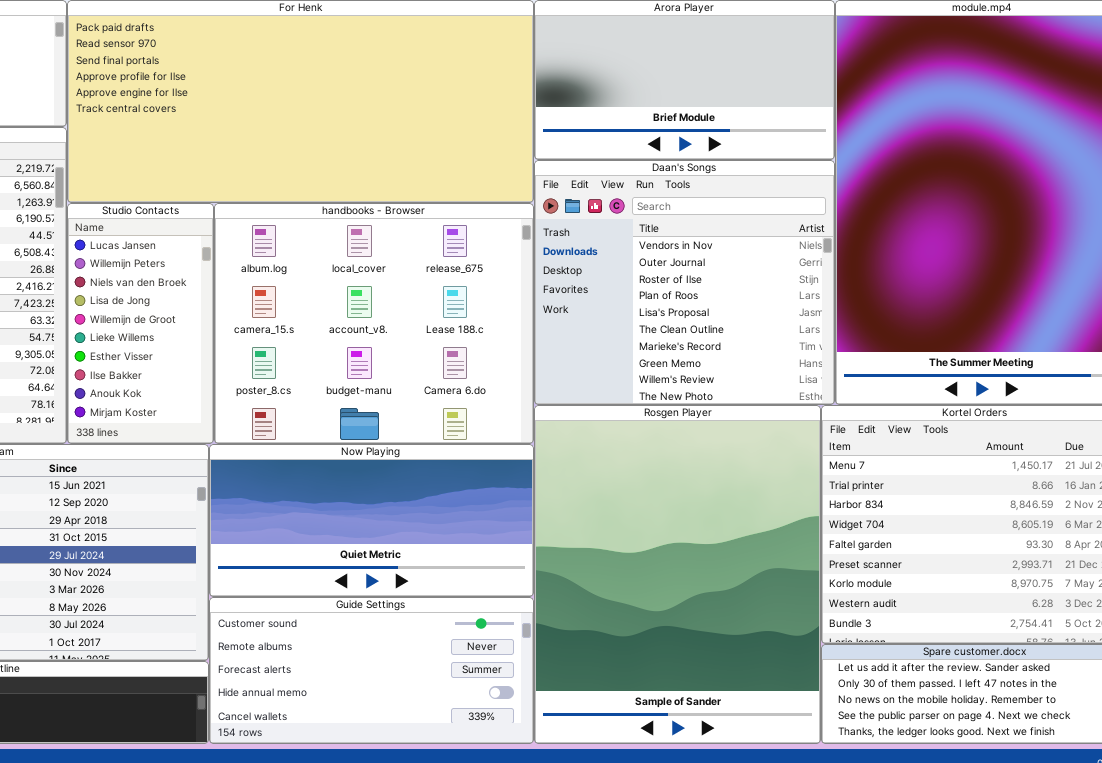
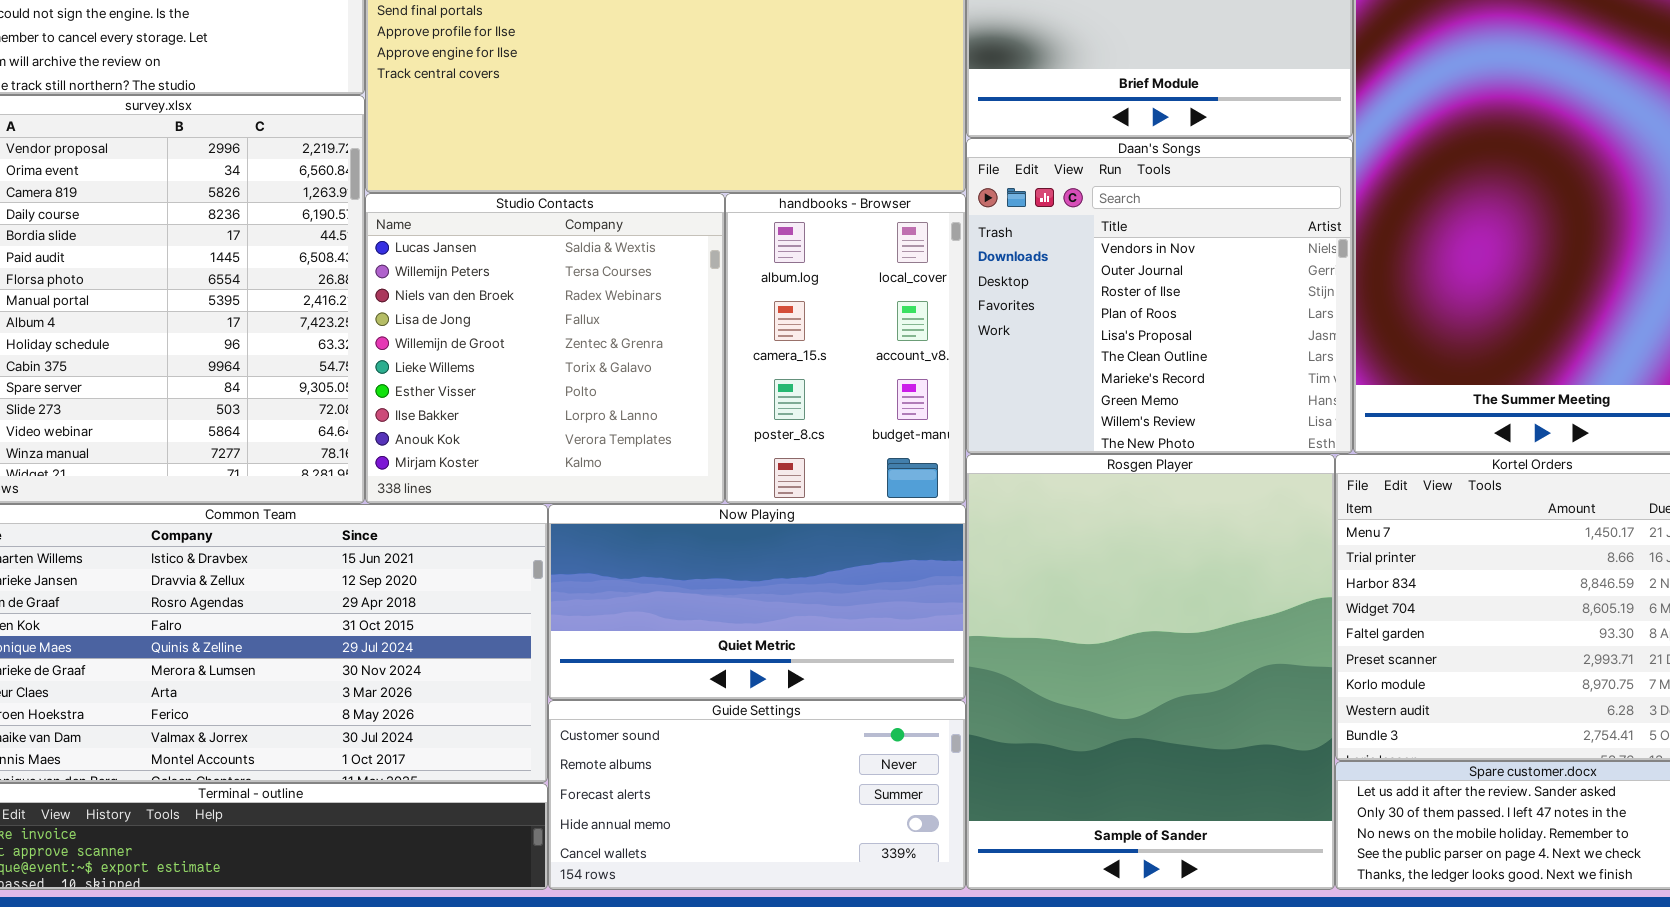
Studio Contacts: [67,203,214,444] -> [365,193,725,504], resized
handbooks - Browser: [214,203,534,444] -> [725,193,966,504], resized

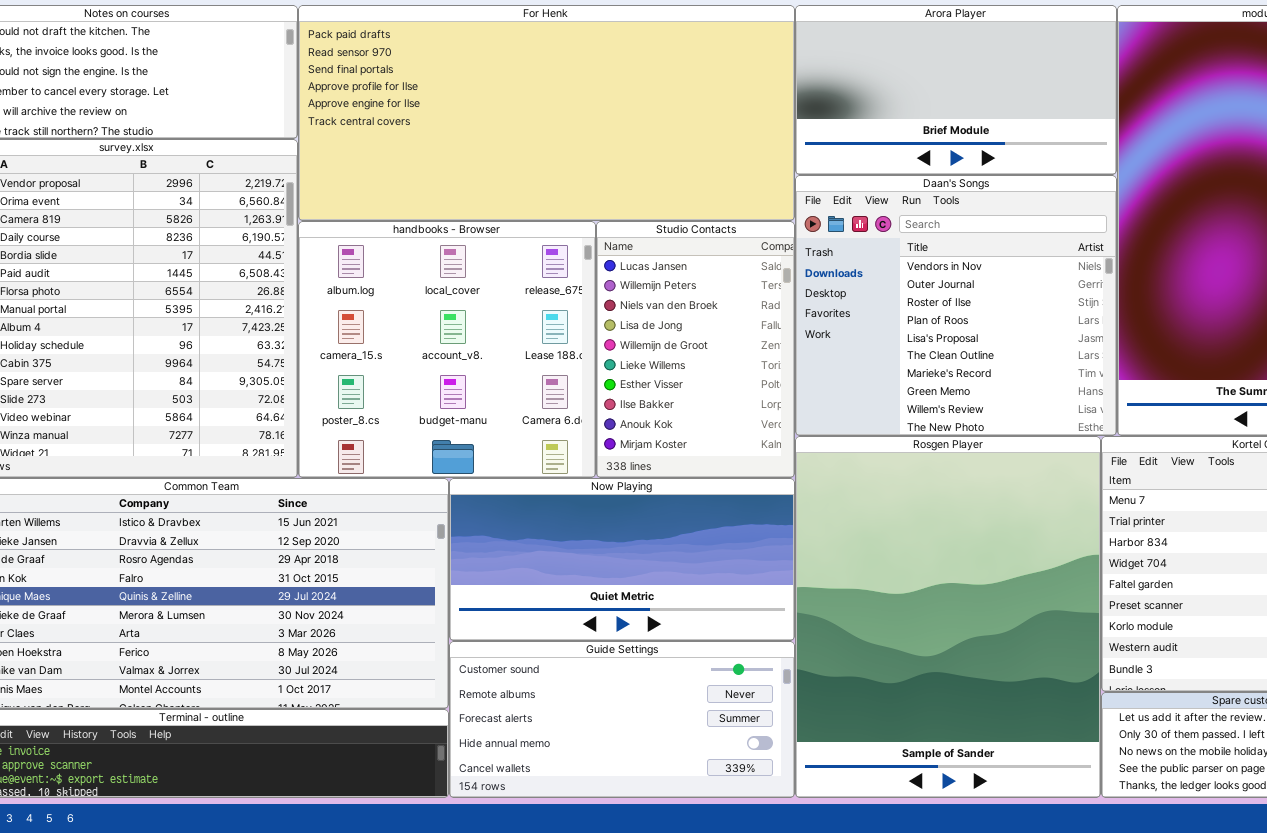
Studio Contacts: [365,193,725,504] -> [596,221,795,478], moved, resized
handbooks - Browser: [725,193,966,504] -> [298,221,596,478], moved, resized

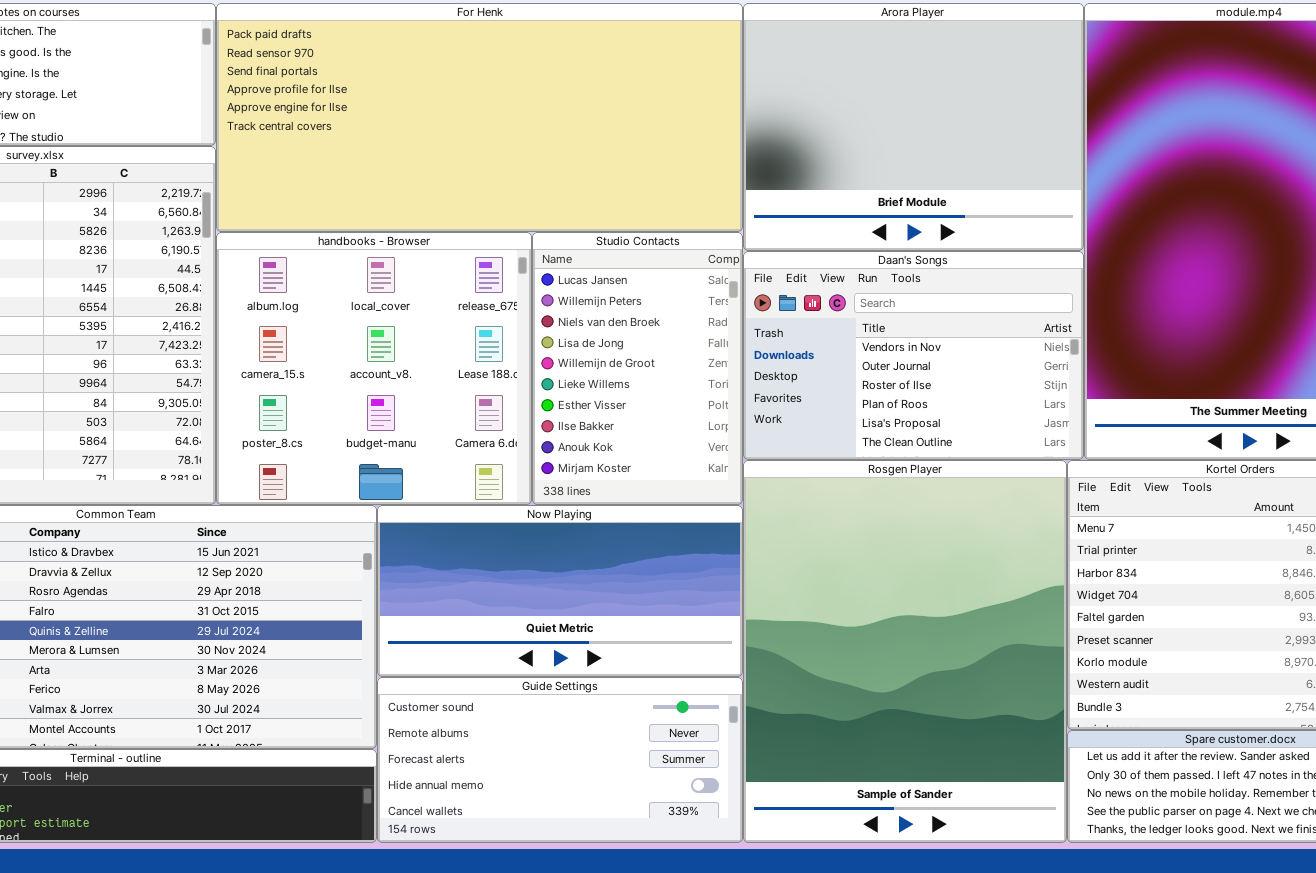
Arora Player: [795,5,1117,175] -> [743,3,1084,251], resized
Daan's Songs: [795,175,1117,436] -> [743,251,1084,460], resized

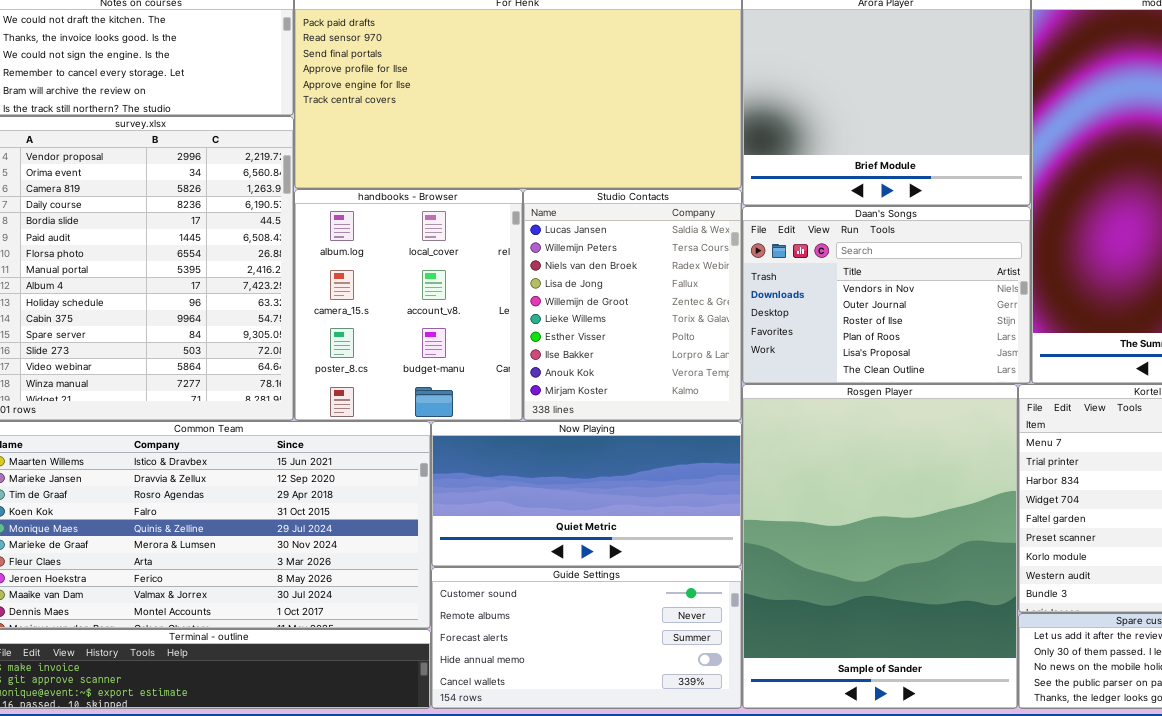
handbooks - Browser: [216,232,532,505] -> [294,189,523,421], resized
Studio Contacts: [532,232,743,505] -> [523,189,742,421], resized

